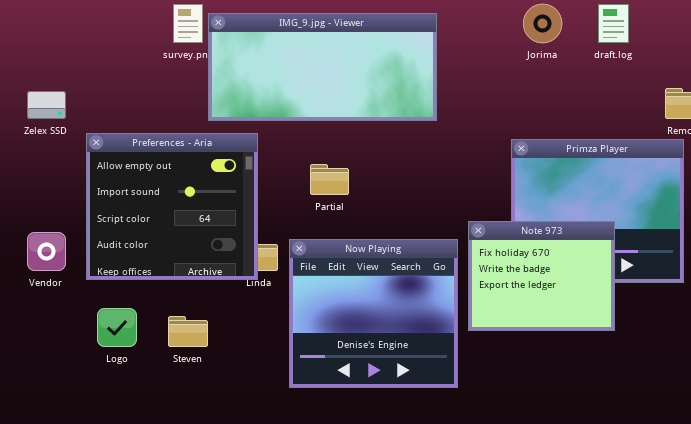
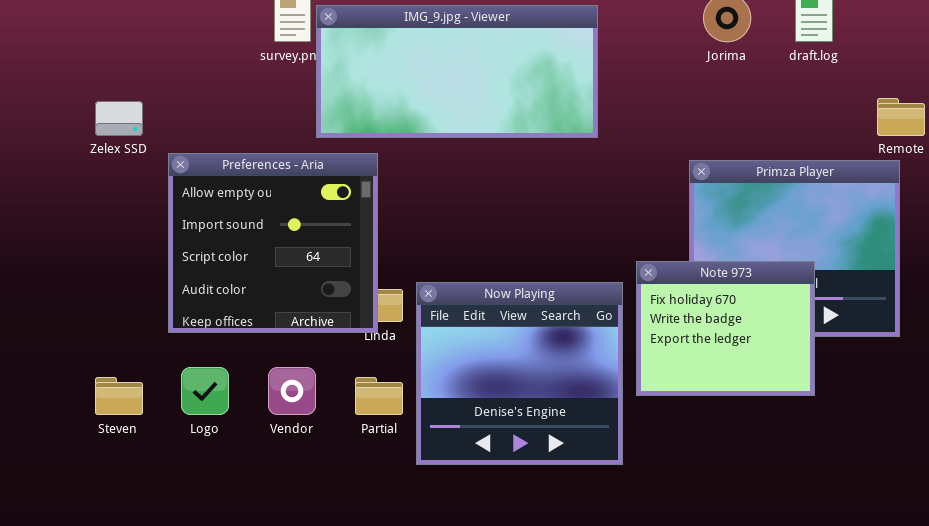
Partial: [310,164,349,195] -> [355,377,403,415], moved
Vendor: [27,232,66,271] -> [268,367,316,415], moved
Steven: [168,316,208,347] -> [95,377,143,415], moved

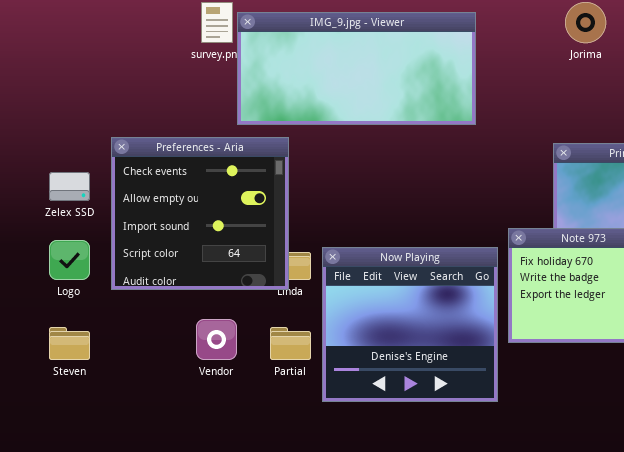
Zelex SSD: [95,101,143,136] -> [49,172,90,201], moved
Preferences - Aria: [168,153,378,333] -> [111,137,289,290], scrolled up 1 row
Logo: [181,367,229,415] -> [49,240,90,280], moved

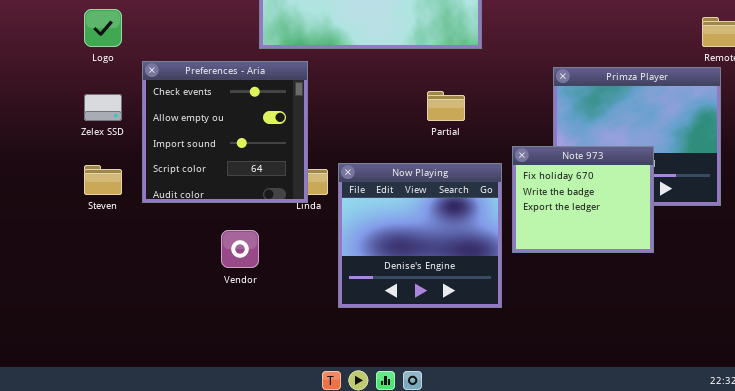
Logo: [49,240,90,280] -> [84,9,122,47], moved
Steven: [49,327,90,360] -> [84,165,122,195], moved
Partial: [270,327,311,360] -> [427,91,465,121], moved

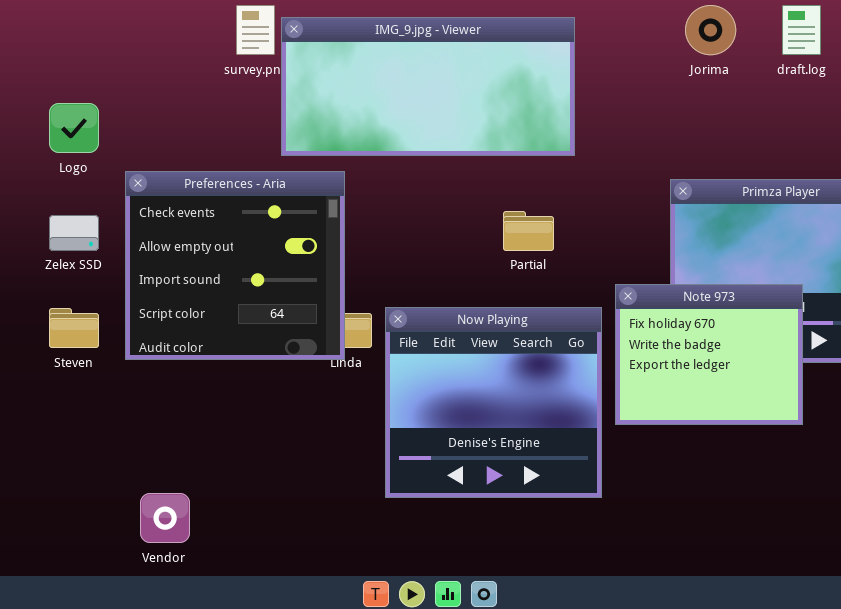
Vendor: [221,230,259,268] -> [140,493,190,543], moved

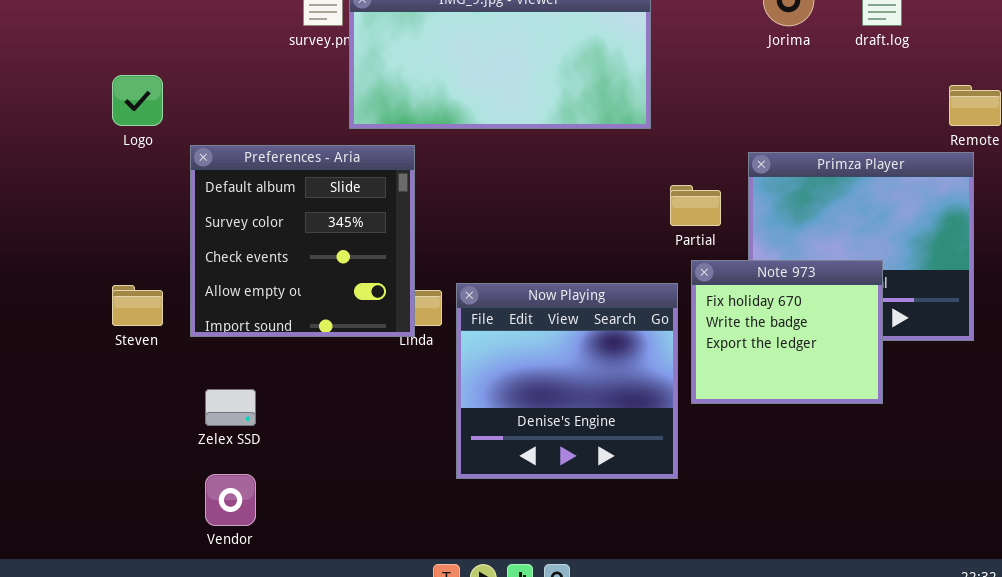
Preferences - Aria: [125,171,345,360] -> [190,145,415,337], scrolled up 2 rows
Partial: [503,211,554,251] -> [670,185,721,226], moved
Zelex SSD: [49,215,99,251] -> [205,389,256,426], moved

